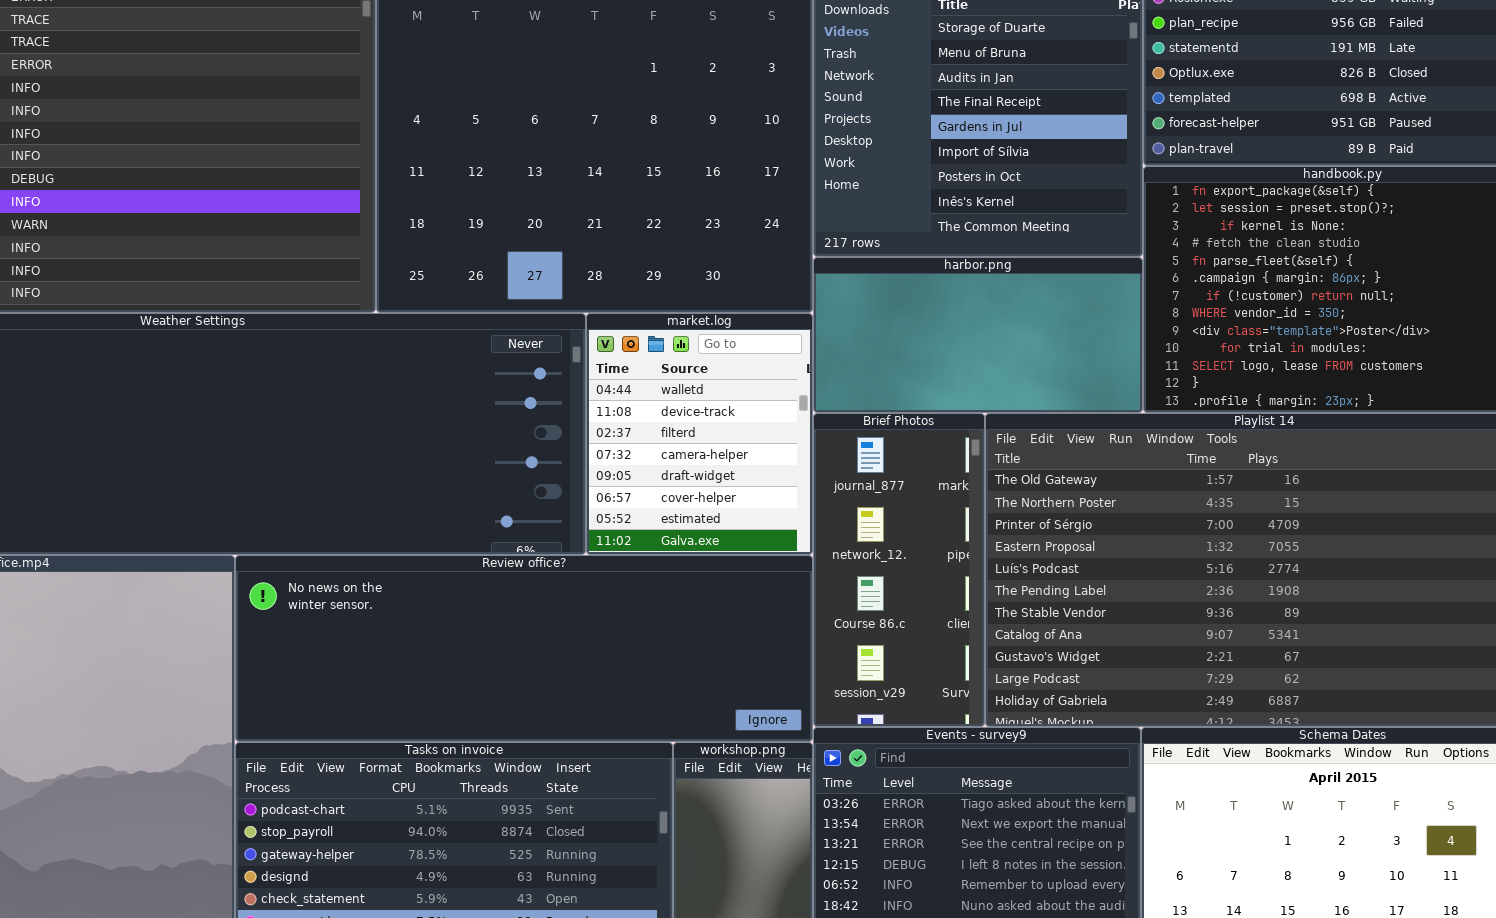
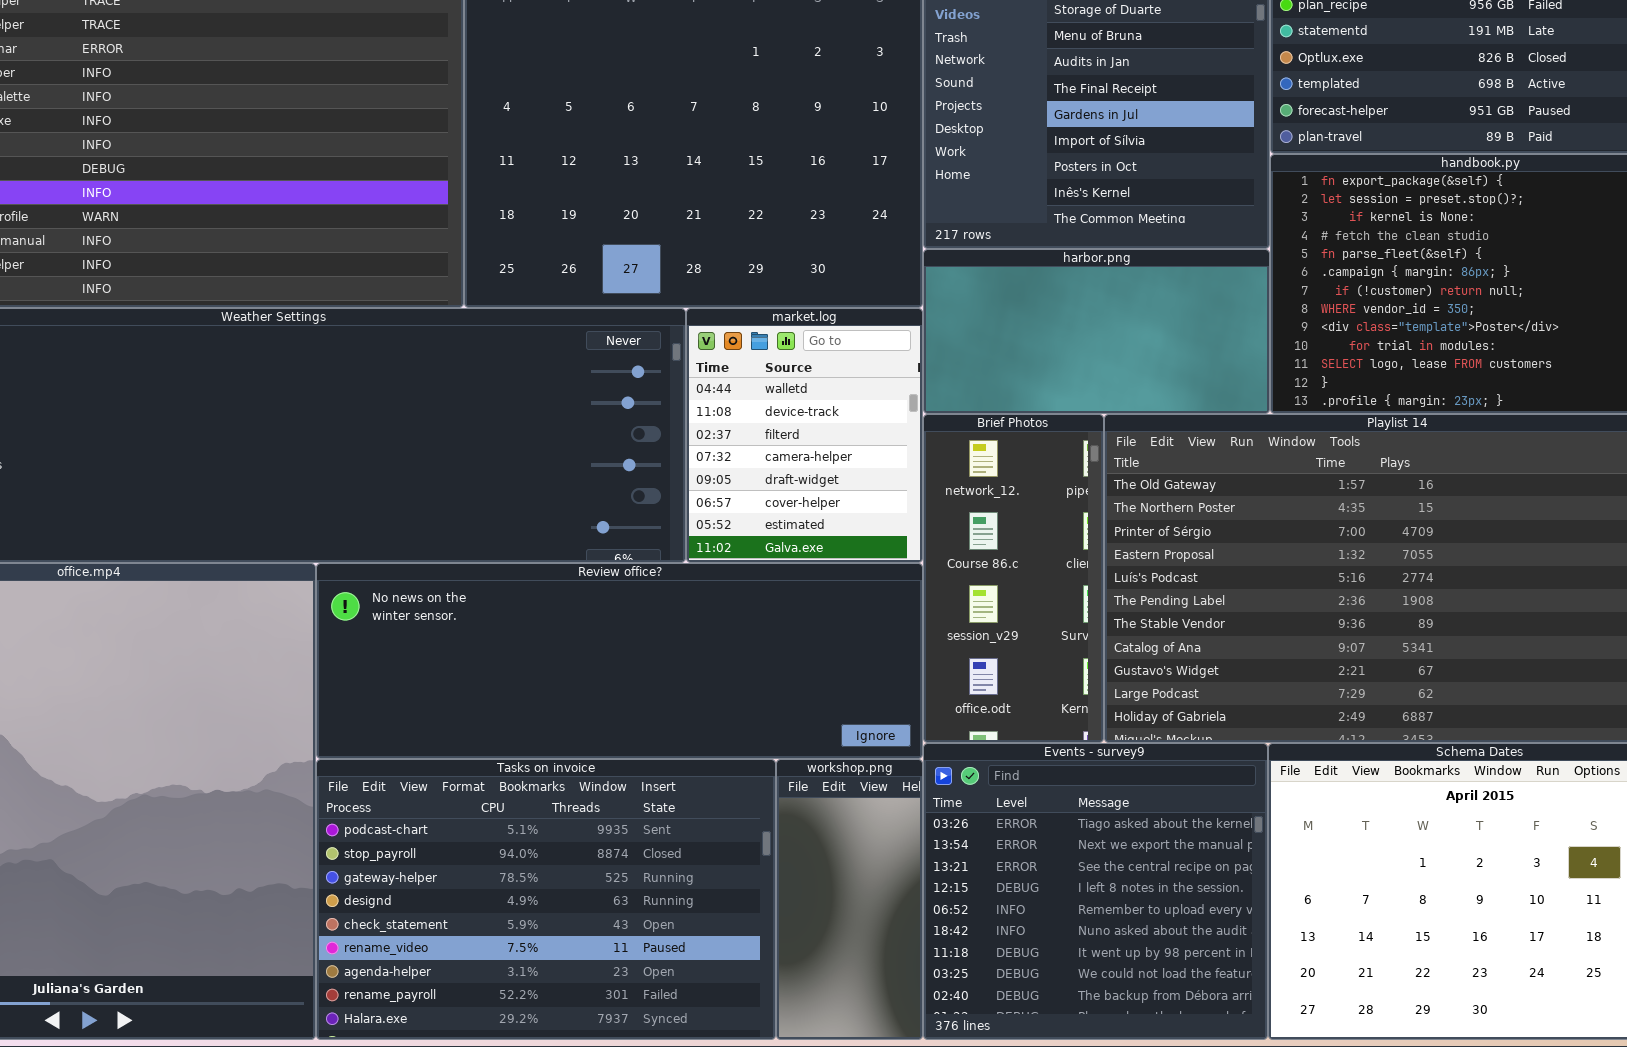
Brief Photos: [813,413,985,727] -> [923,414,1104,743], scrolled down 1 row

